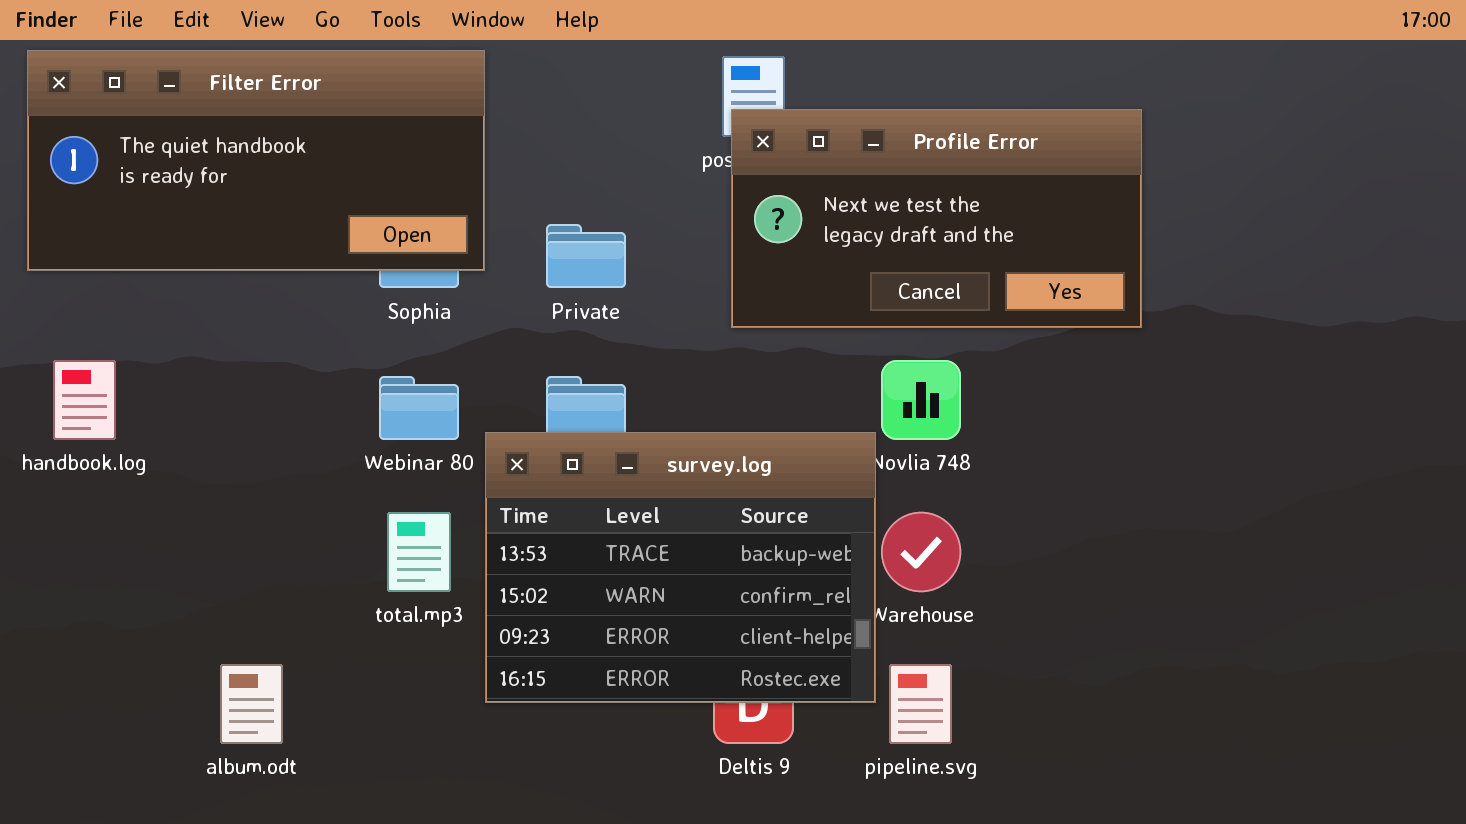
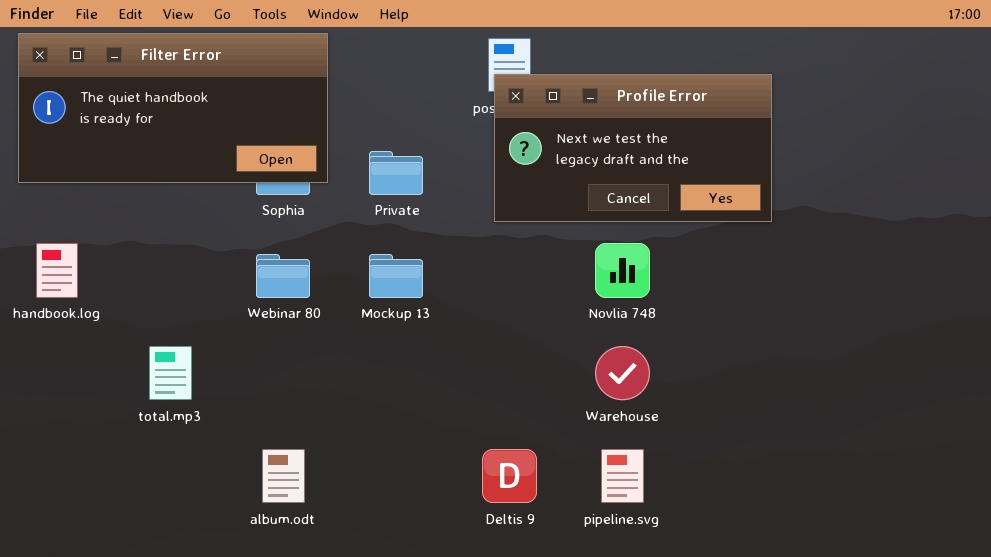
survey.log: [485,432,876,703] -> none, closed
total.mp3: [387,512,451,592] -> [149,346,192,400], moved
album.odt: [220,664,283,744] -> [262,449,305,503], moved

